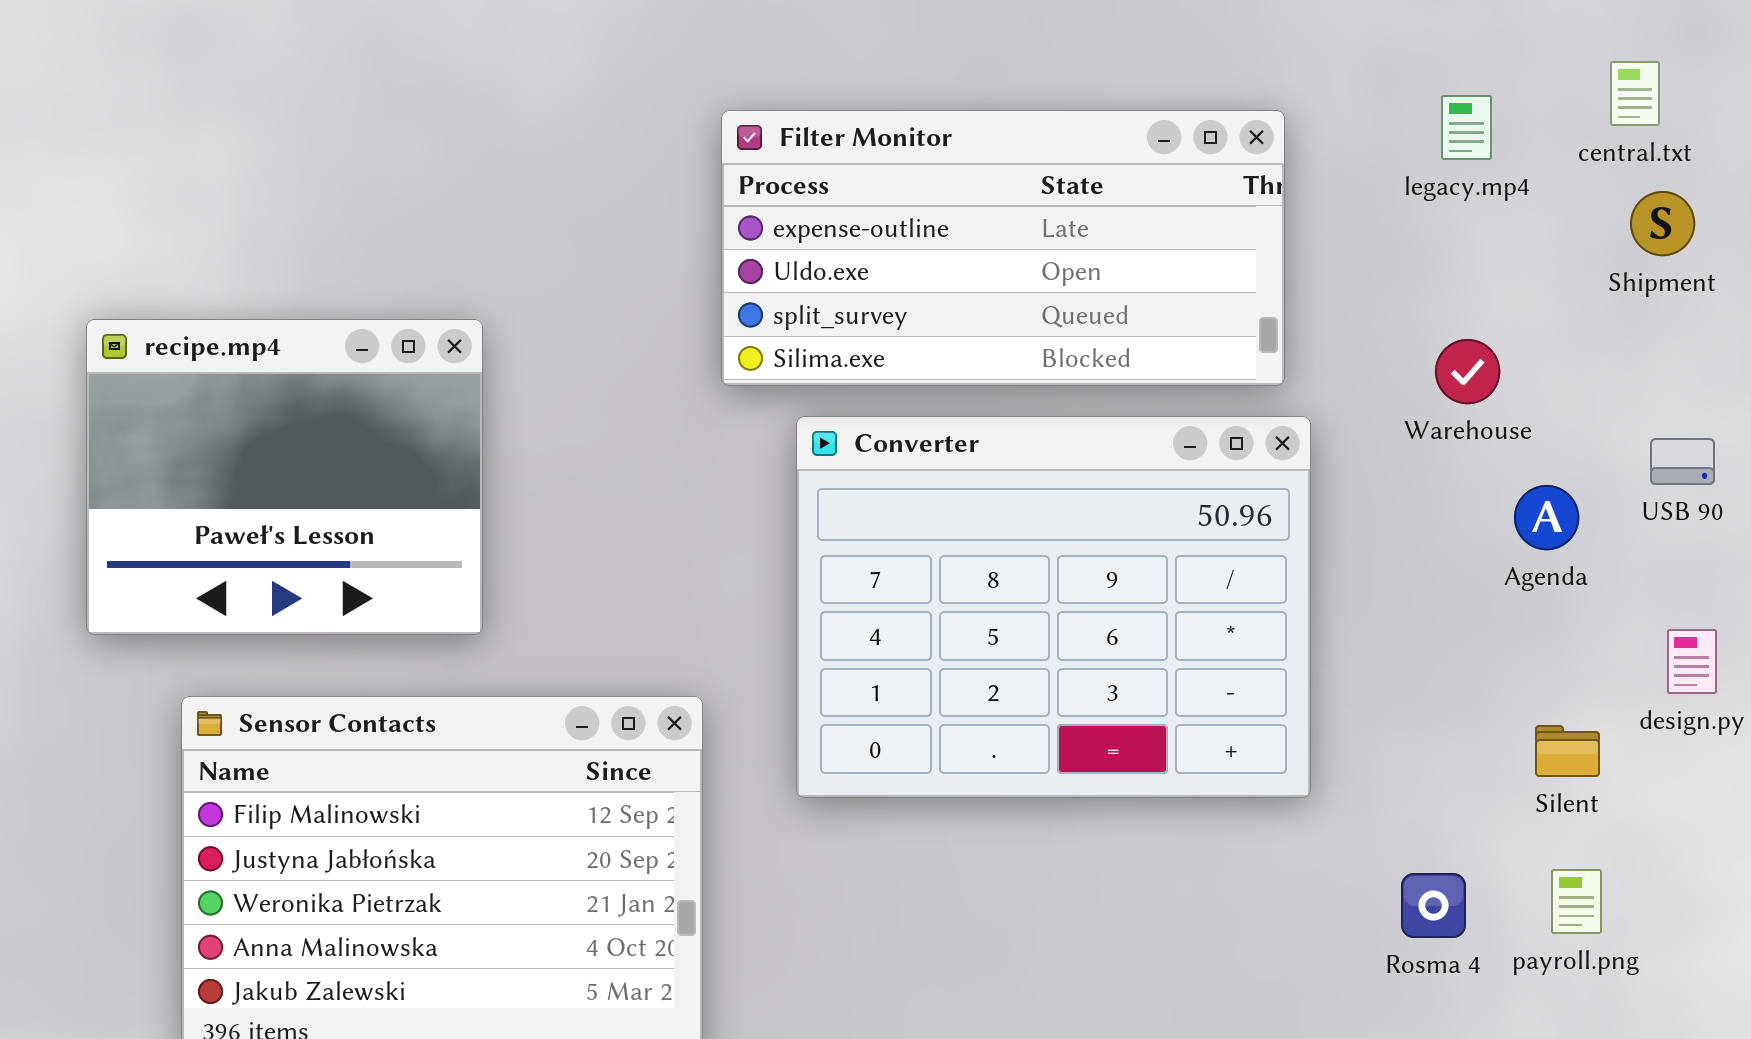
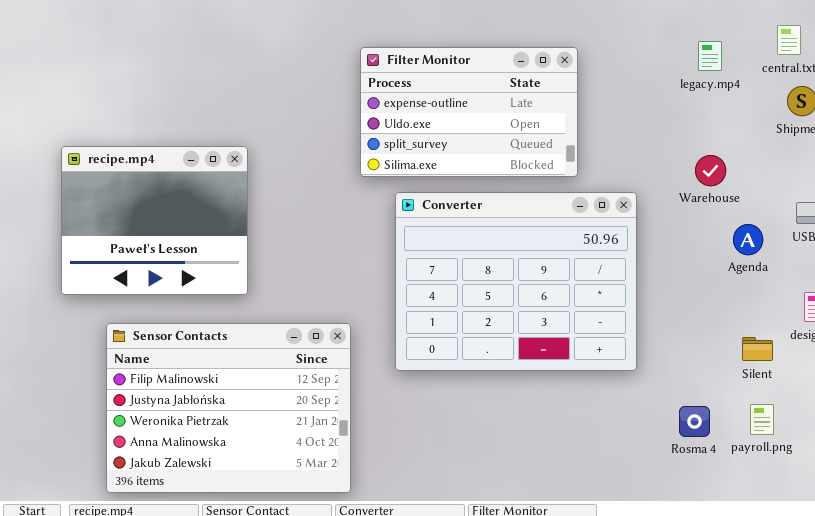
Filter Monitor: [721,110,1285,386] -> [360,47,578,177], resized

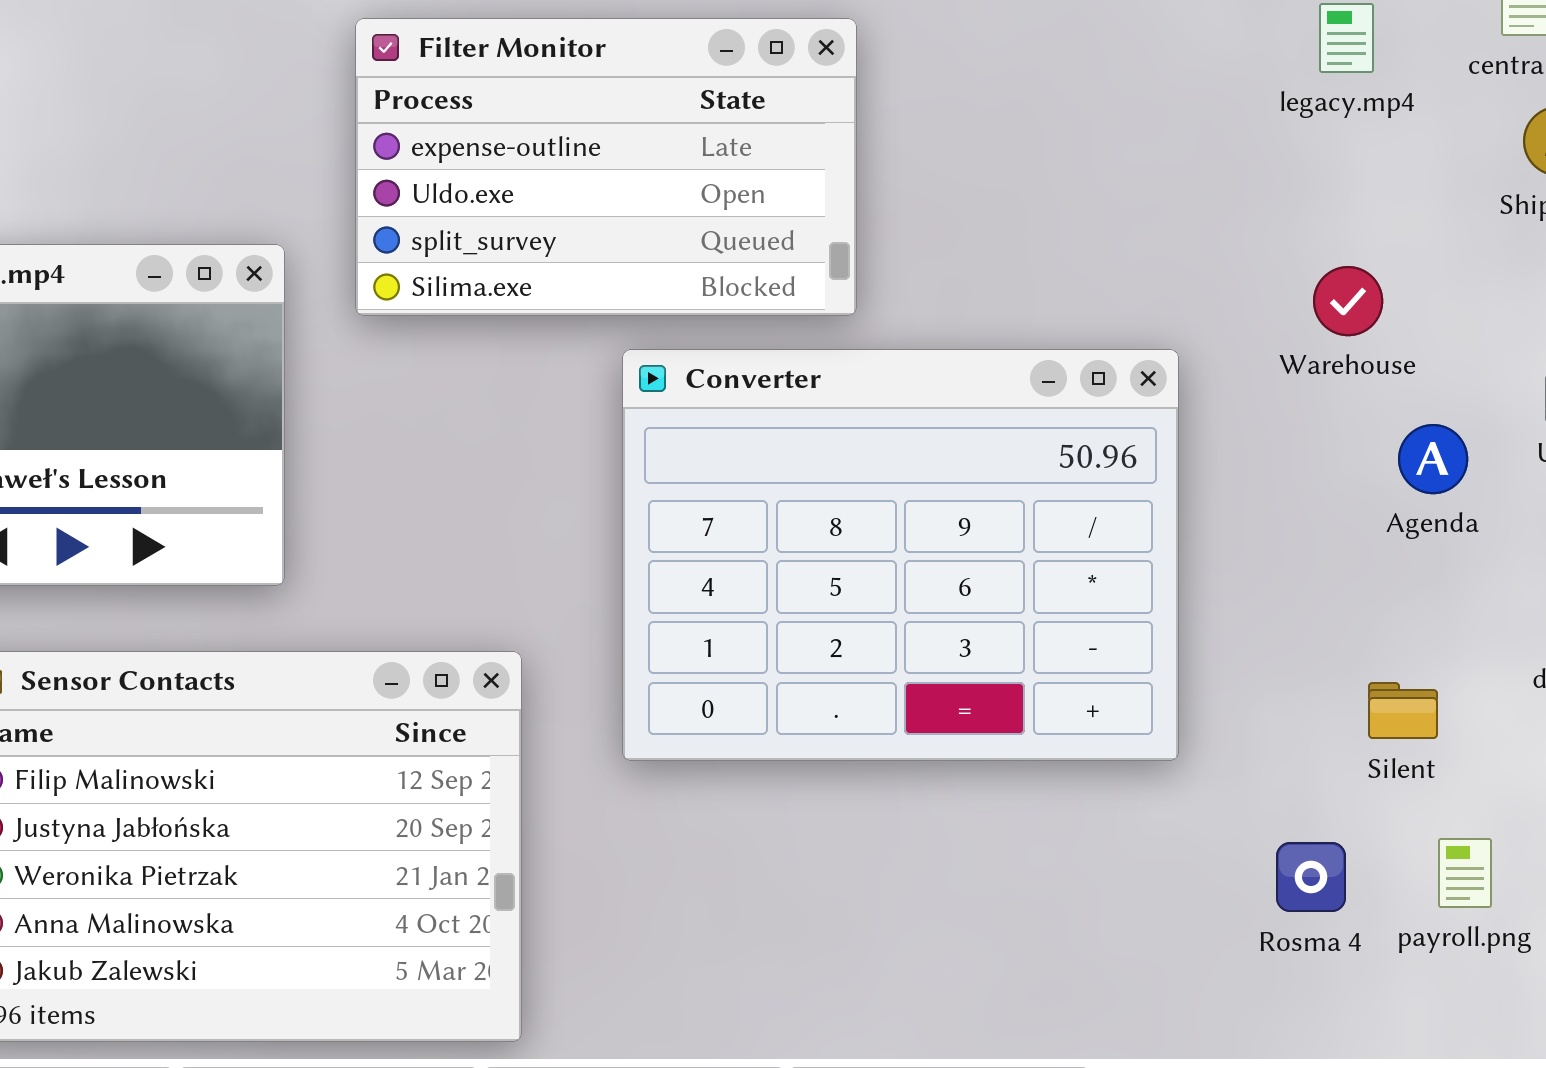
Filter Monitor: [360,47,578,177] -> [355,18,857,316], moved
Silent: [742,337,773,361] -> [1368,682,1438,739], moved

